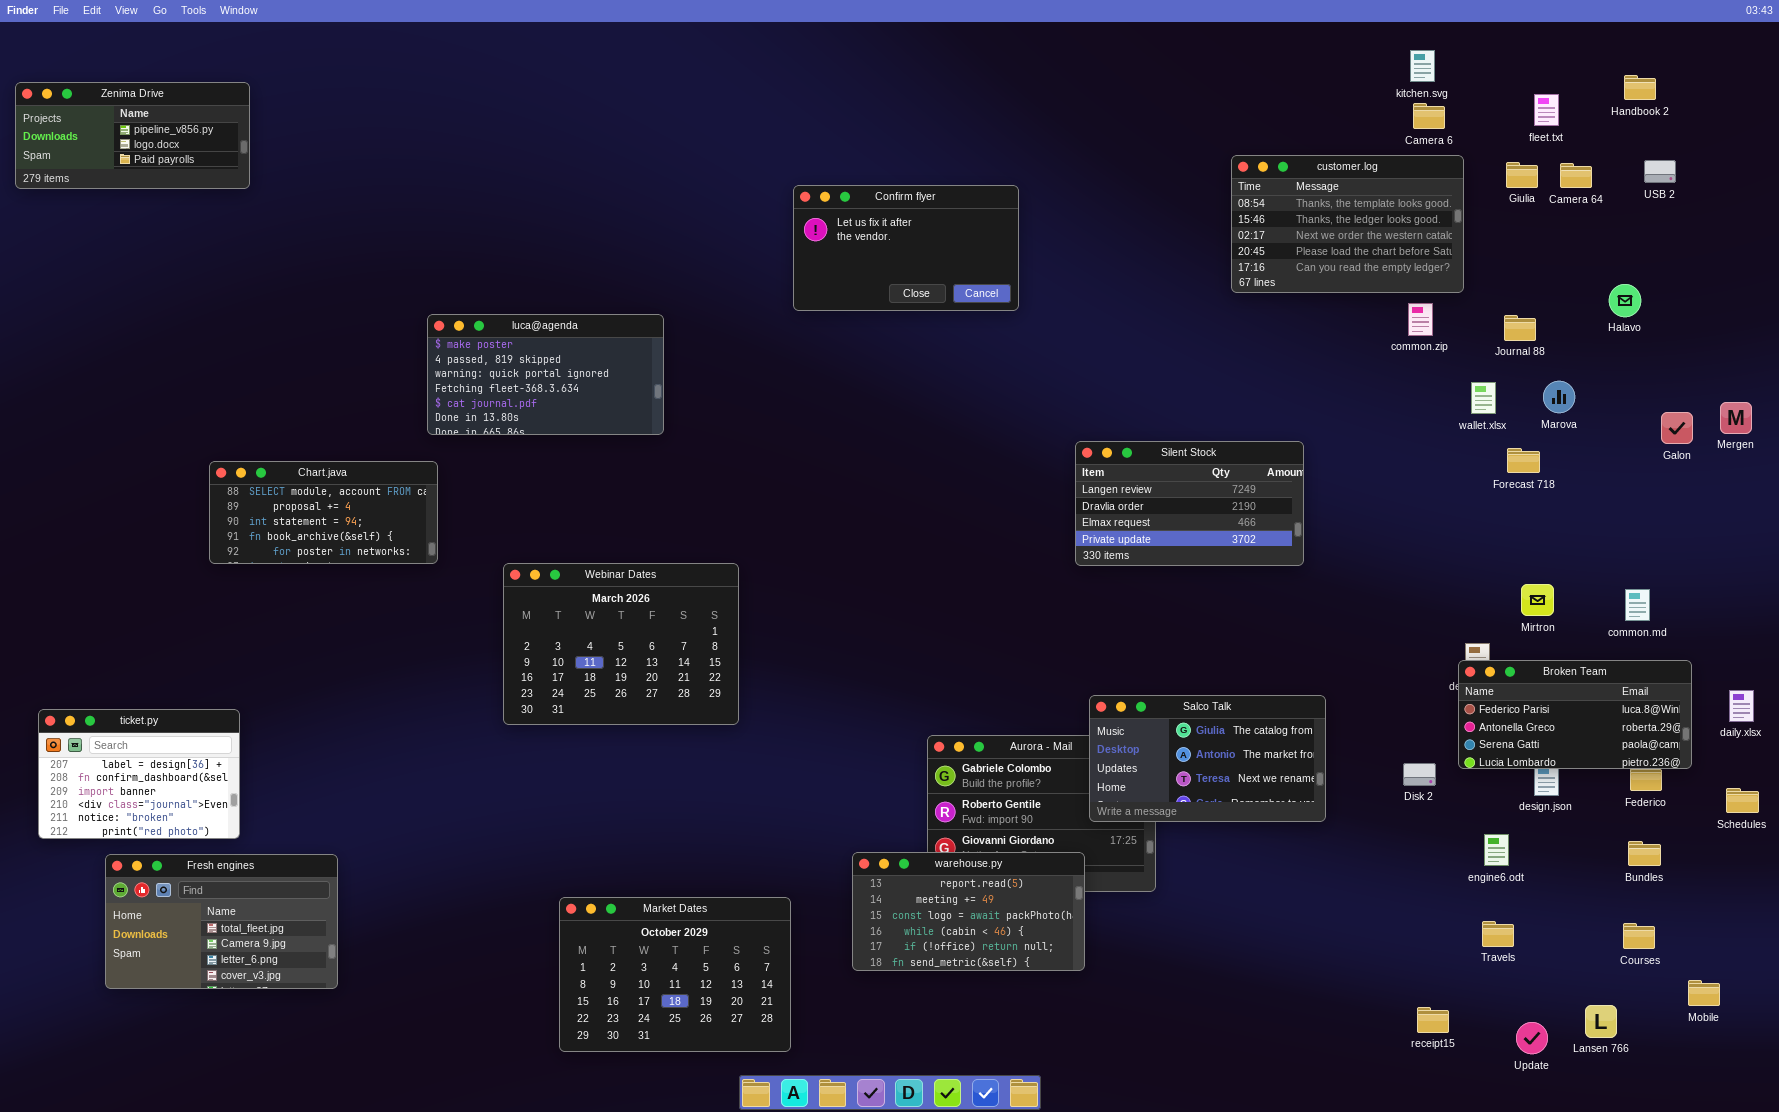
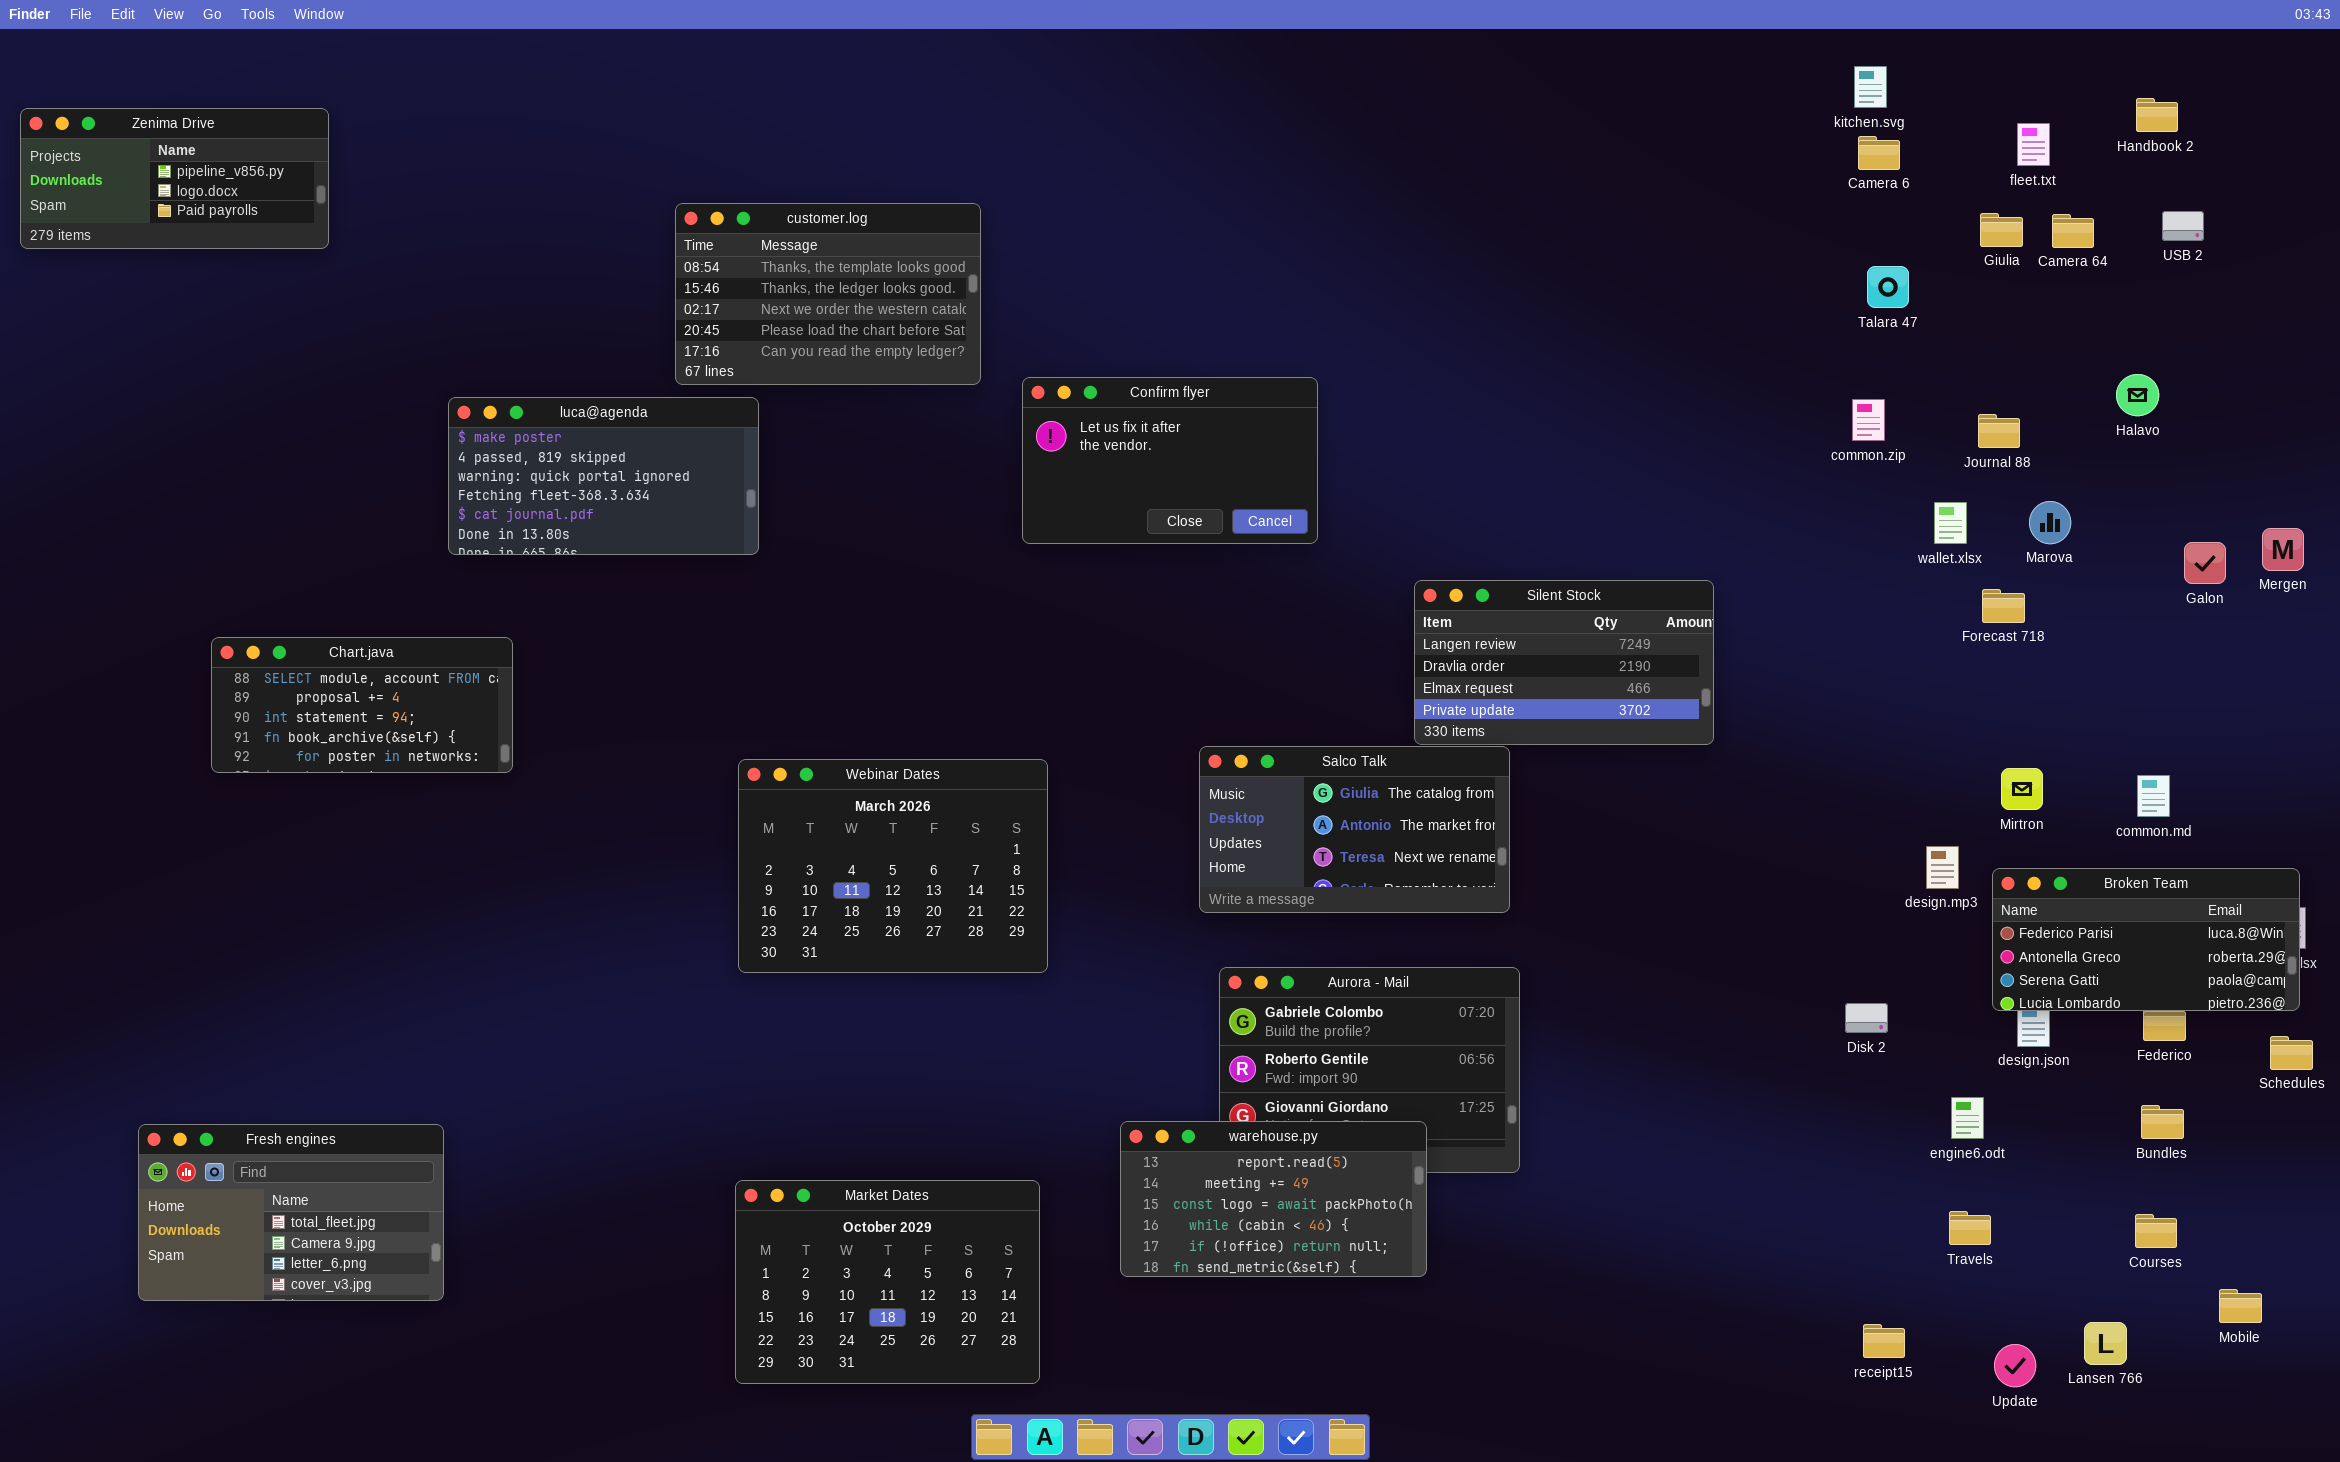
customer.log: [1231,155,1464,293] -> [675,203,981,385], moved
Confirm flyer: [793,185,1019,311] -> [1022,377,1318,544], moved
luca@agenda: [427,314,664,435] -> [448,397,759,555], moved
Chart.java: [209,461,438,564] -> [211,637,513,773], moved
Webinar Dates: [503,563,739,725] -> [738,759,1048,973], moved
Broken Team: [1458,660,1692,769] -> [1992,868,2300,1011], moved
Salco Talk: [1089,695,1326,822] -> [1199,746,1510,913], moved
ticket.py: [38,709,240,839] -> none, closed

